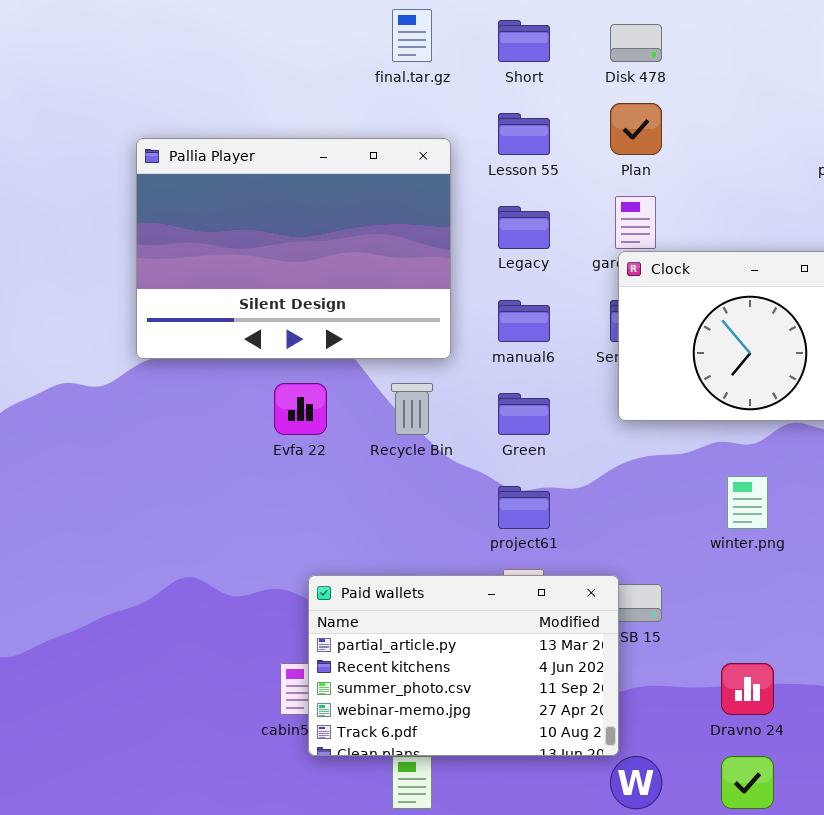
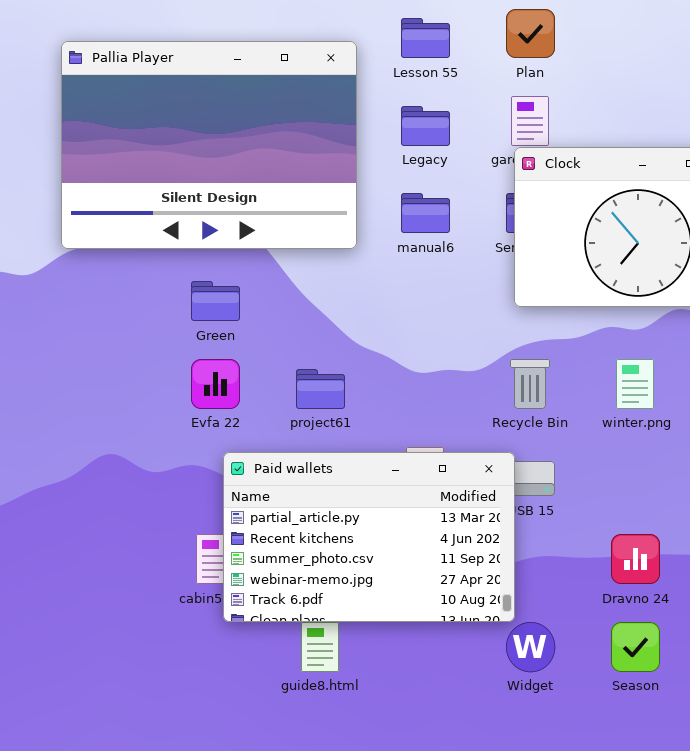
Evfa 22: [274,383,327,435] -> [191,359,240,409], moved
Recycle Bin: [391,383,433,435] -> [510,359,550,409], moved
Green: [498,393,550,435] -> [191,281,240,321], moved
project61: [498,486,550,529] -> [296,369,345,409], moved

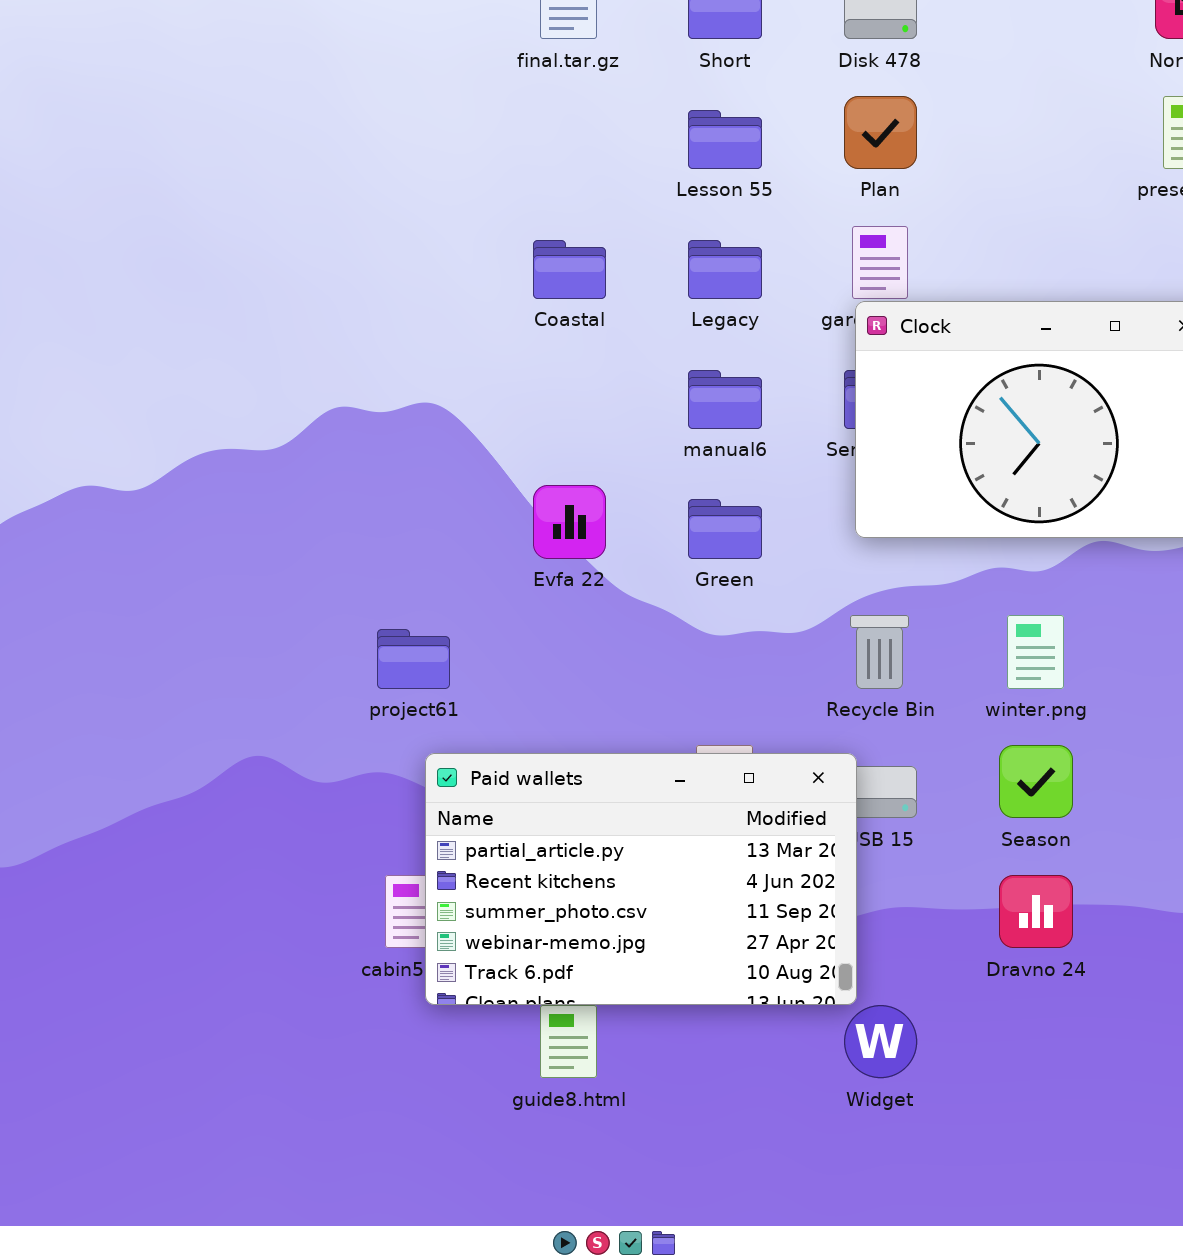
Pallia Player: [61,41,357,249] -> none, closed
Green: [191,281,240,321] -> [688,499,762,559], moved
Evfa 22: [191,359,240,409] -> [533,485,606,559], moved
project61: [296,369,345,409] -> [377,629,450,689], moved
Season: [611,622,660,672] -> [999,745,1073,818], moved

